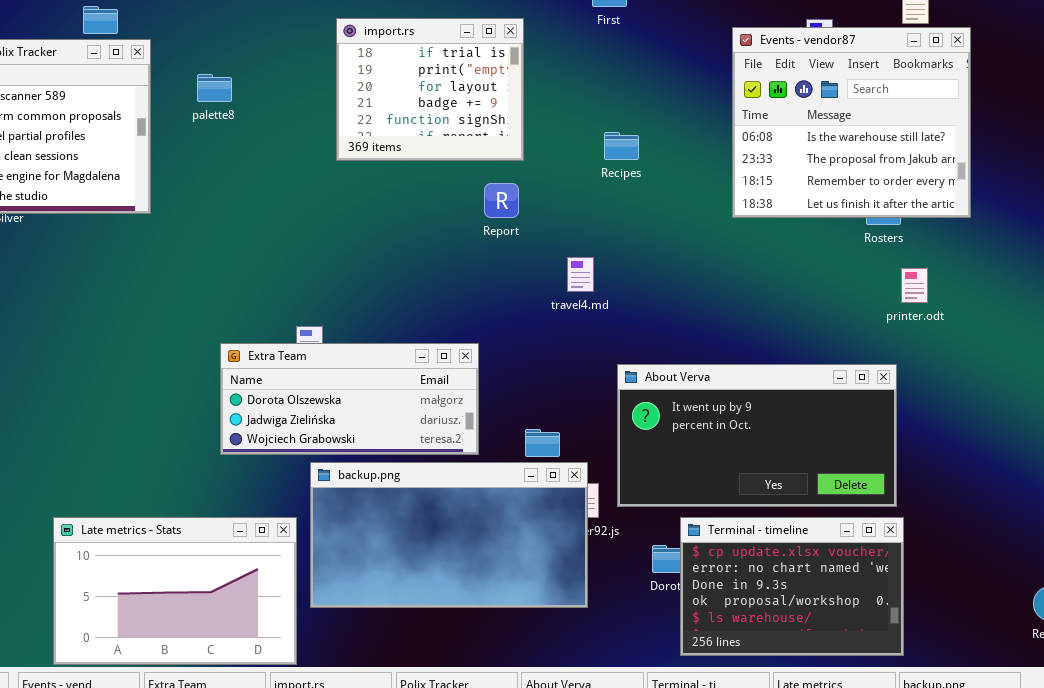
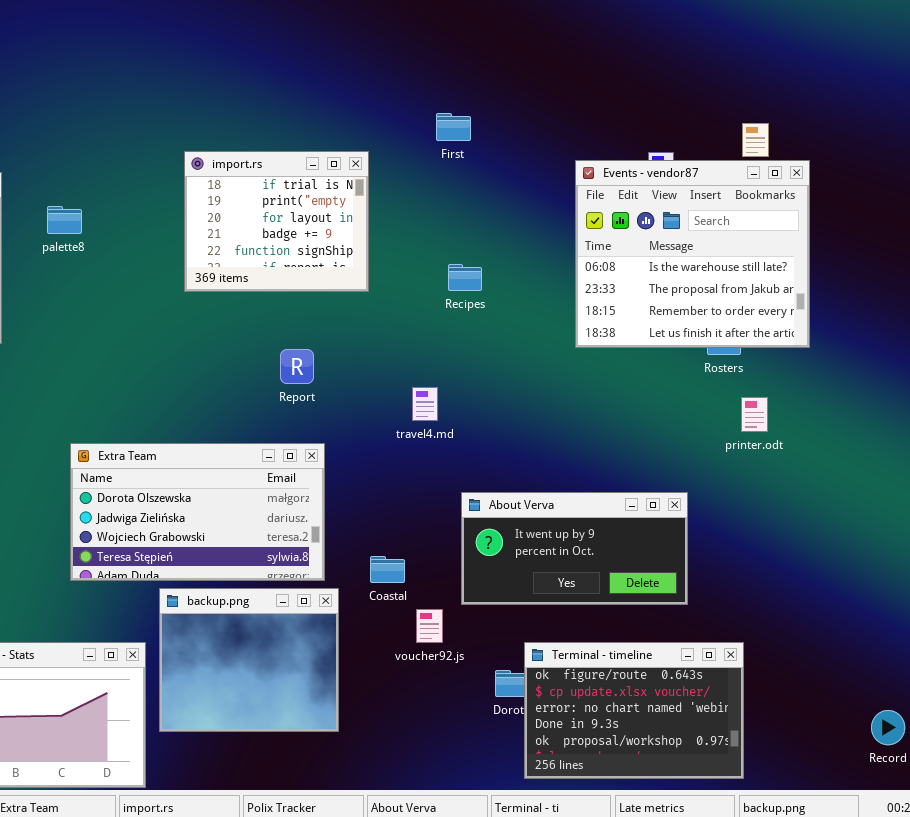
Report: [484,183,519,218] -> [280,349,314,384], moved
Extra Team: [220,343,479,455] -> [70,443,325,581], resized
About Verva: [617,364,897,507] -> [461,492,688,605], resized
backup.png: [310,462,588,608] -> [159,588,339,732], resized
Terminal - timeline: [680,517,904,656] -> [524,642,744,779], scrolled up 1 row

